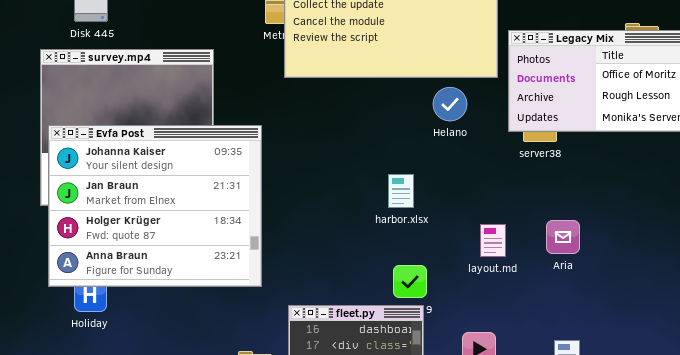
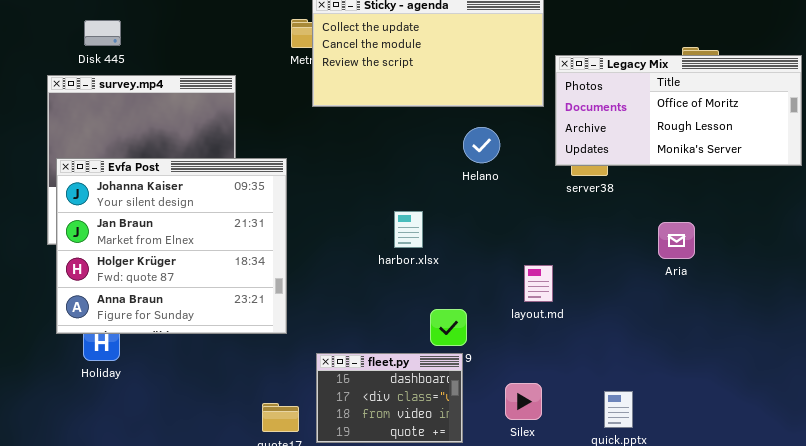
Helano: [433,87,467,121] -> [463,127,500,163], moved
harbor.xlsx: [388,174,414,208] -> [394,211,423,248], moved
Aria: [546,220,580,254] -> [658,222,695,259], moved

